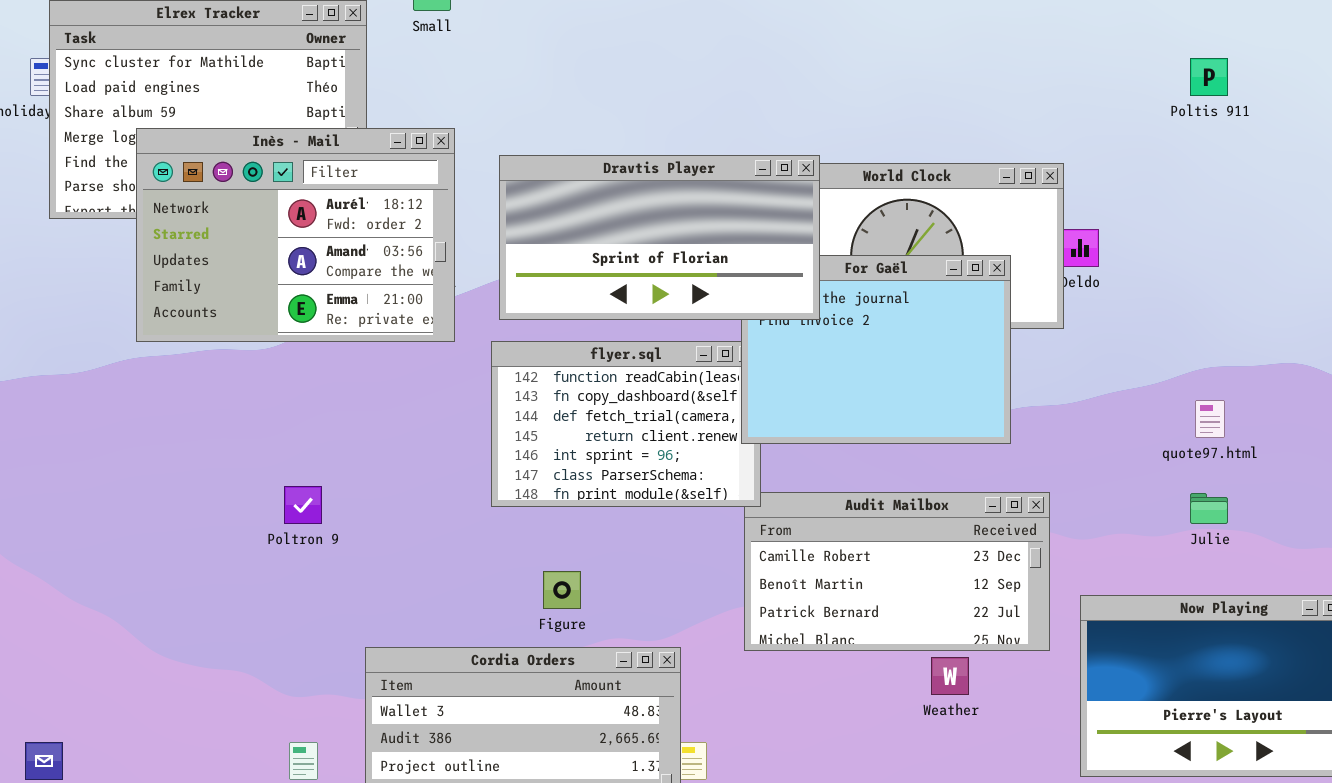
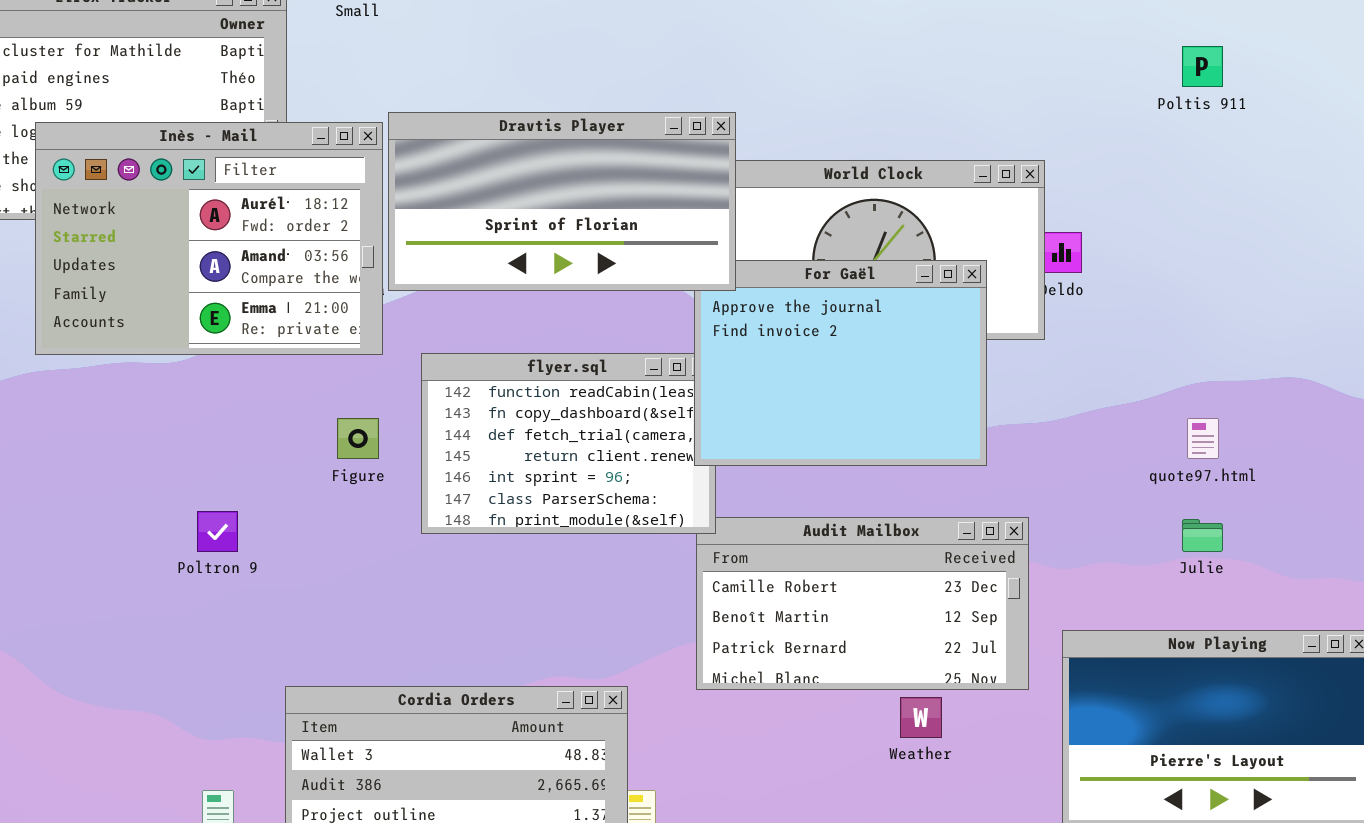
Dravtis Player: [499,155,820,320] -> [388,112,736,291], moved
Figure: [543,571,581,609] -> [337,418,379,459], moved

